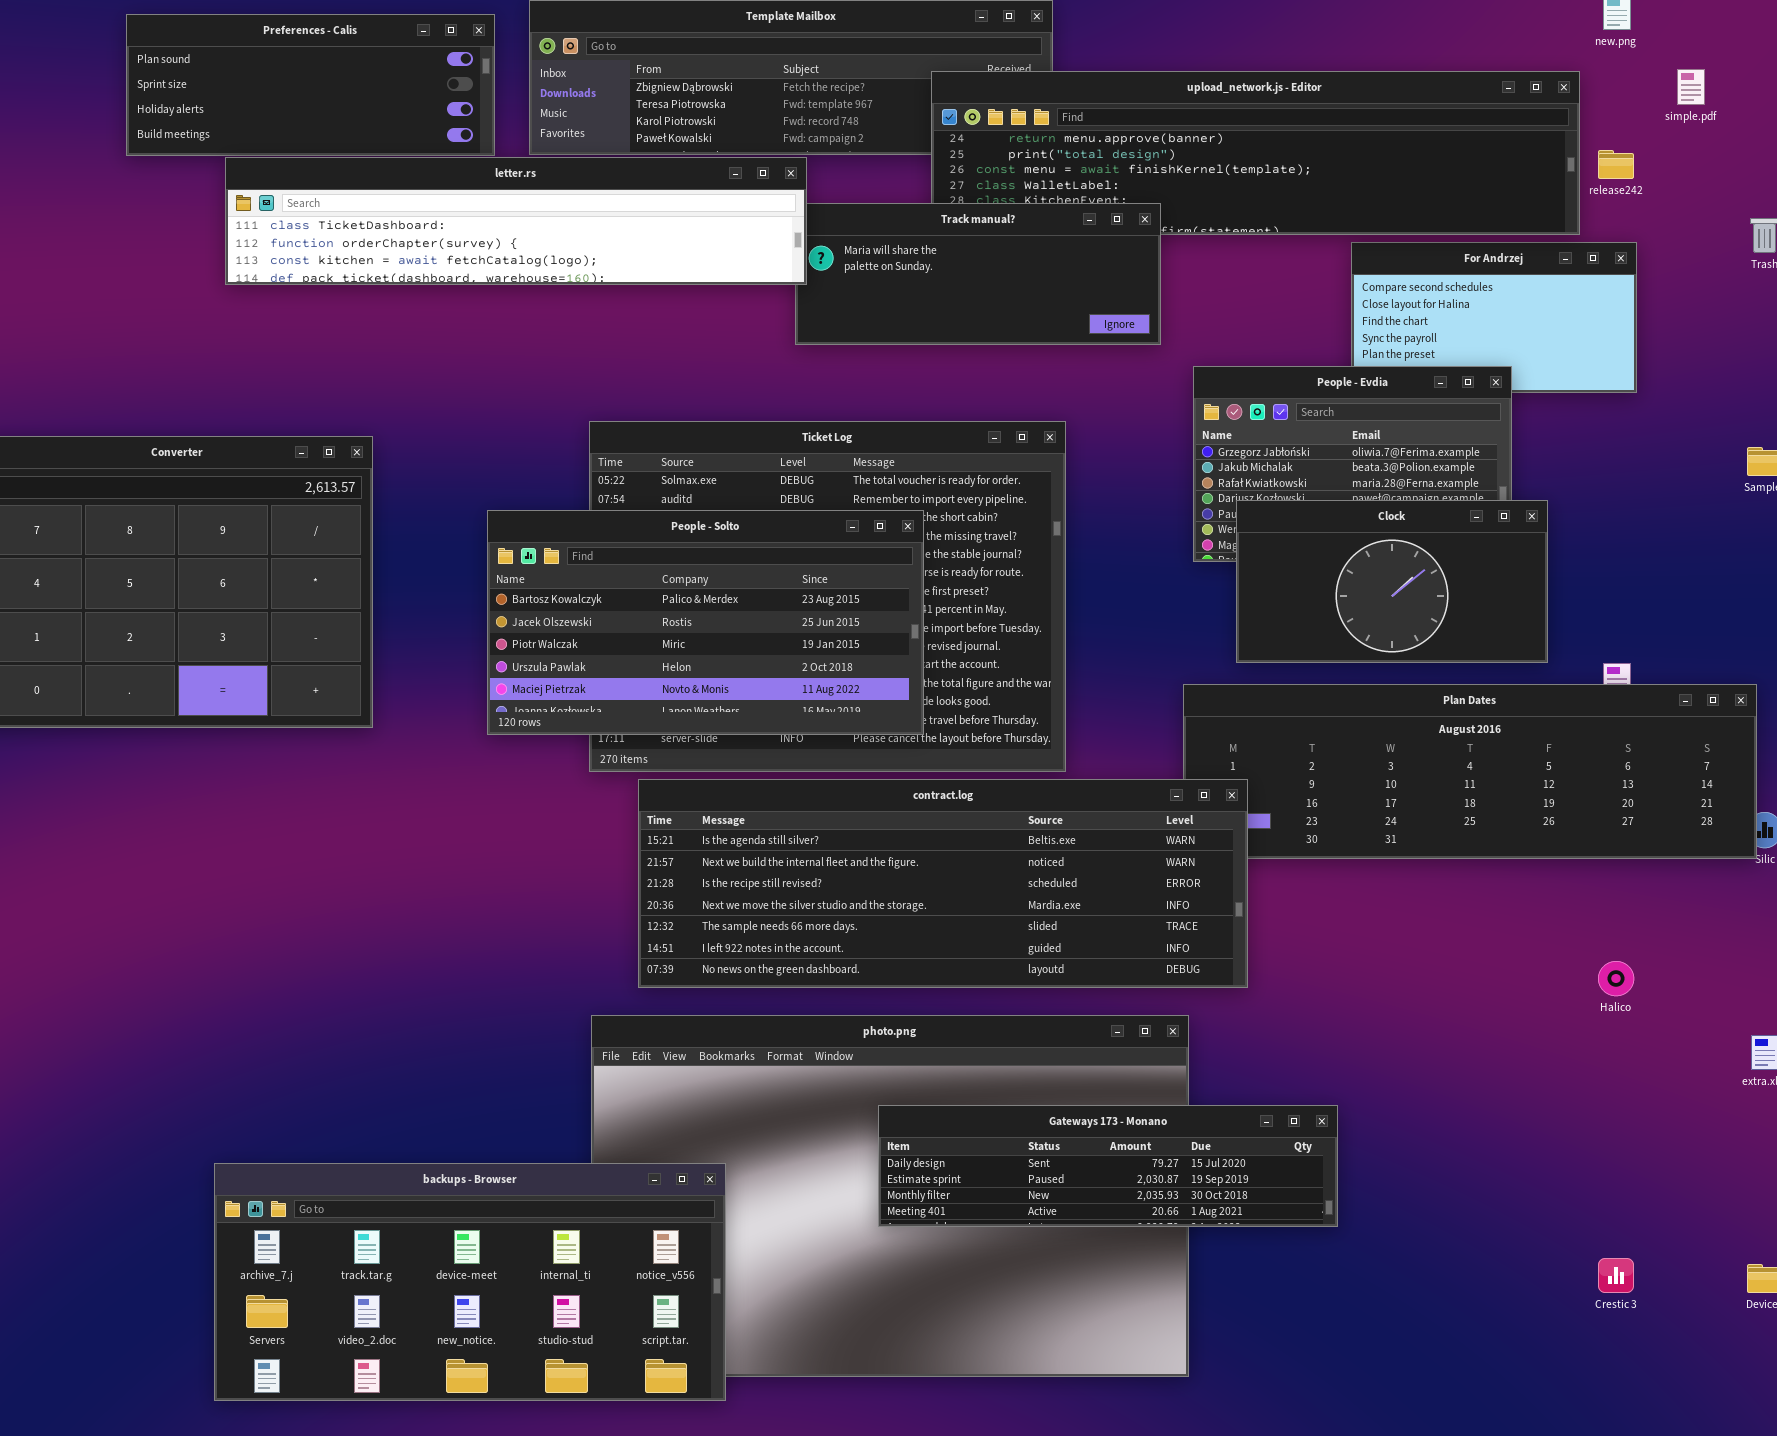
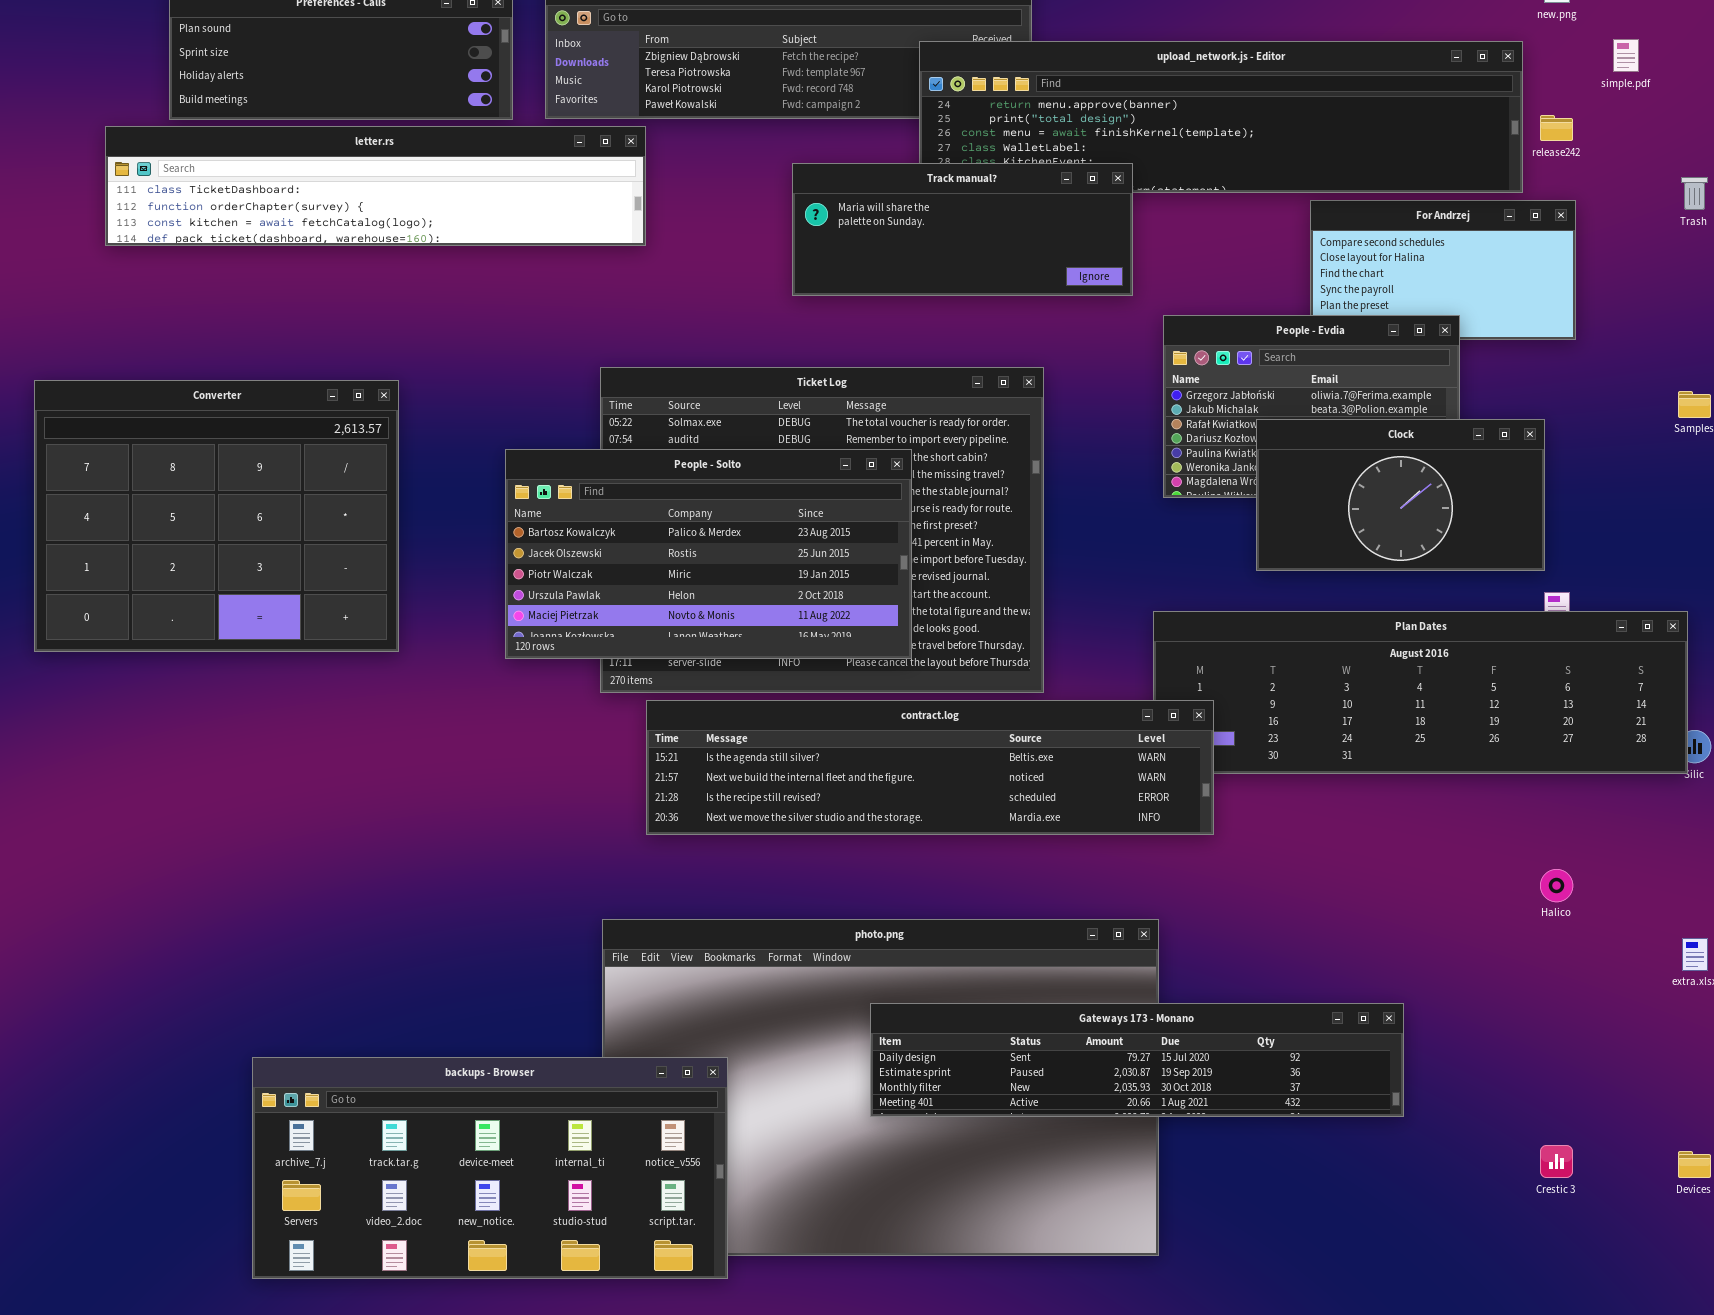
letter.rs: [225,157,807,285] -> [105,126,646,246], moved
Clock: [1236,500,1548,663] -> [1256,419,1545,571], moved
contract.log: [638,779,1248,988] -> [646,700,1214,835], resized
Gateways 173 - Monano: [878,1105,1338,1227] -> [870,1003,1404,1117], resized

